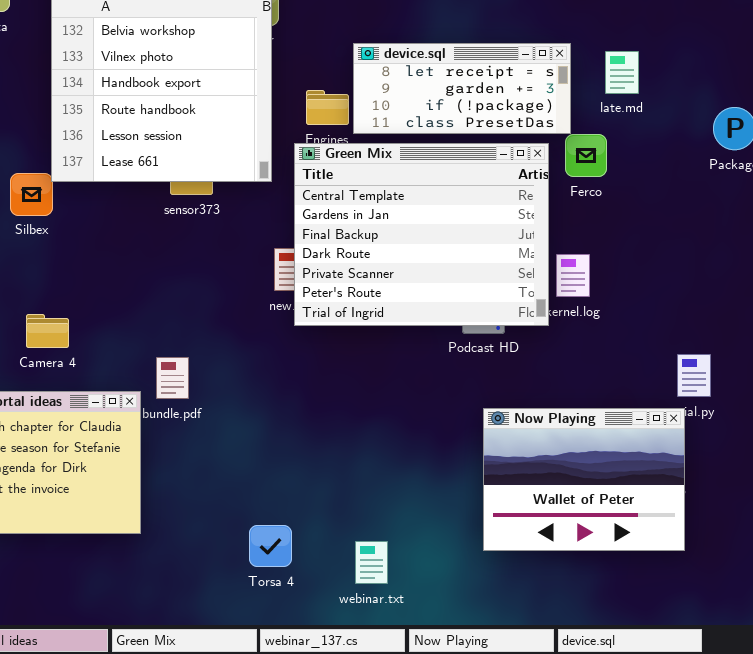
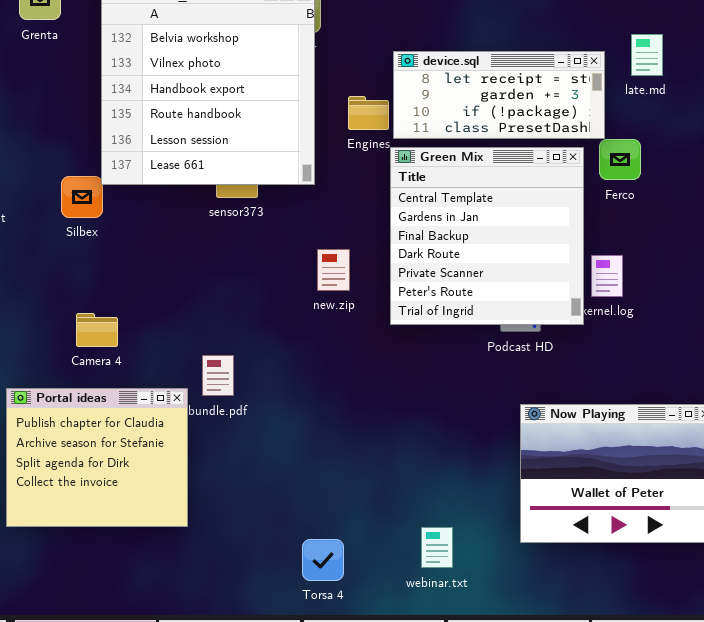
late.md: [605,51,639,94] -> [631,34,663,76], moved
Green Mix: [294,143,549,326] -> [390,147,584,325], resized
Torsa 4: [249,525,292,567] -> [302,539,344,581], moved
webinar.txt: [355,541,388,584] -> [421,527,453,568], moved

